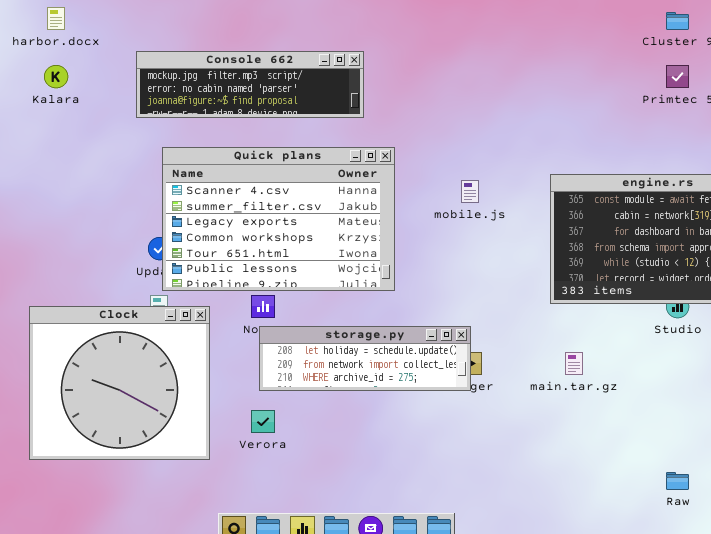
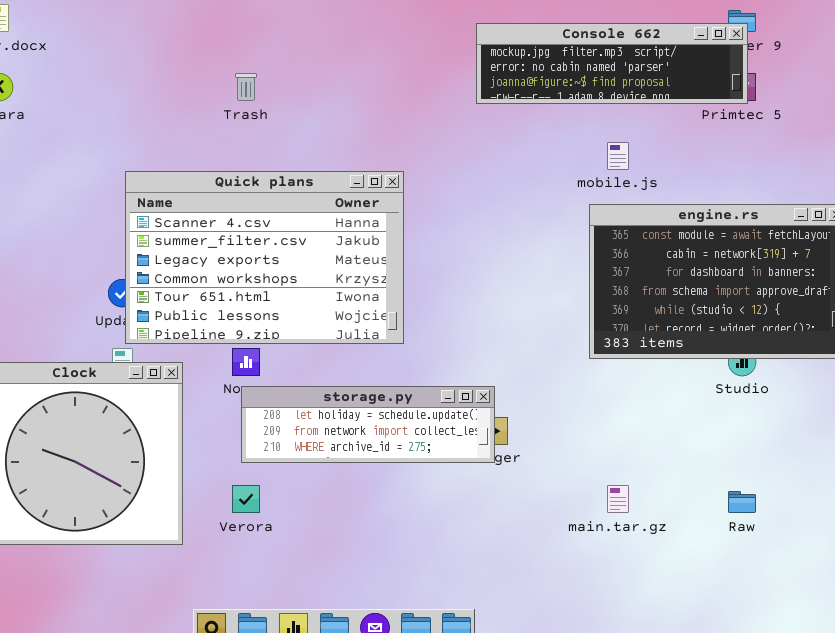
Console 662: [136,51,364,118] -> [476,23,748,104], moved
mobile.js: [461,180,479,203] -> [607,142,629,170], moved
main.tar.gz: [565,352,583,375] -> [607,485,629,513], moved
Raw: [666,472,689,490] -> [728,491,756,513], moved

